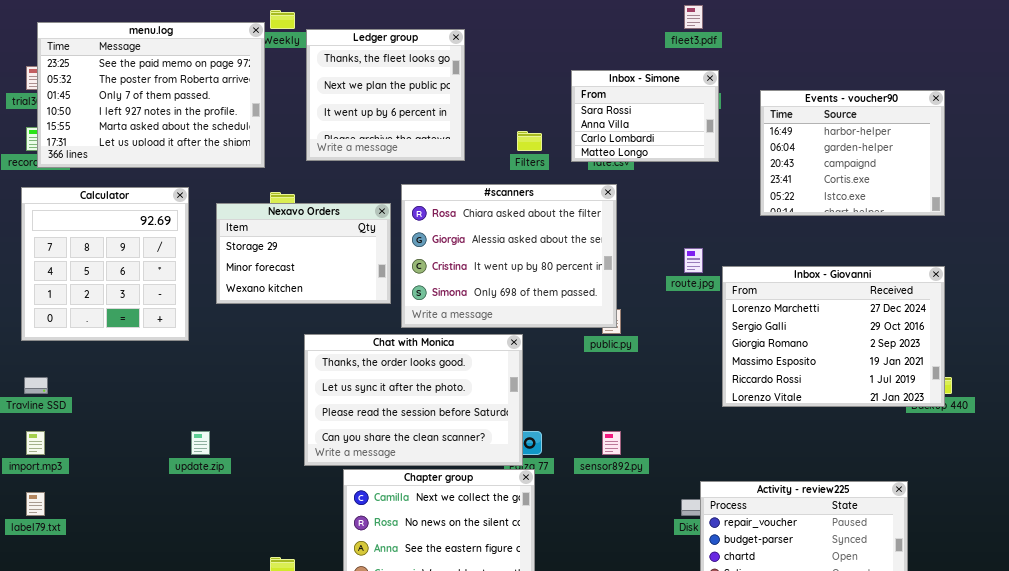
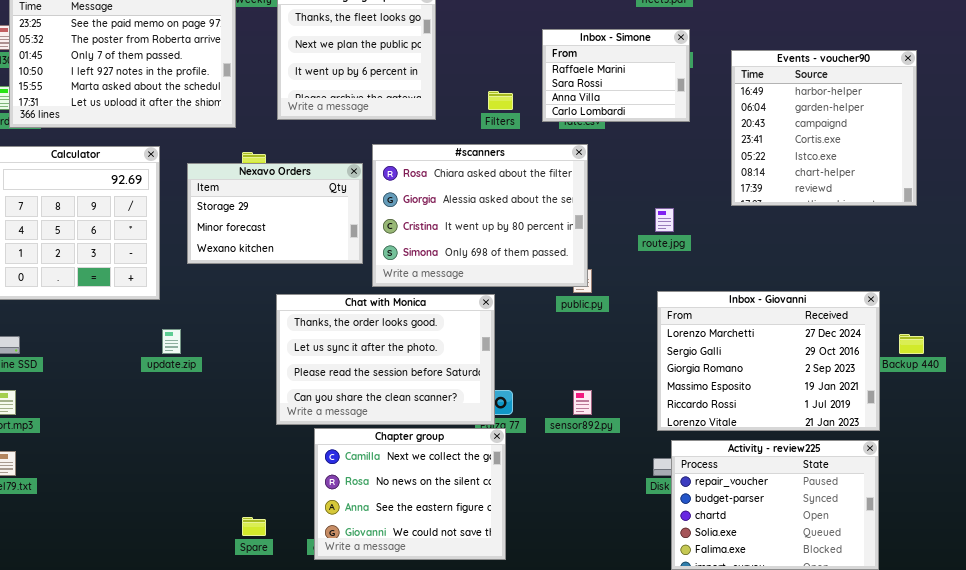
Inbox - Simone: [571,70,719,162] -> [542,29,690,122], scrolled up 1 row
Events - voucher90: [760,90,945,216] -> [731,50,917,206], resized
Inbox - Giovanni: [722,266,945,407] -> [657,291,880,431], moved
update.zip: [191,431,210,455] -> [162,329,181,354], moved

